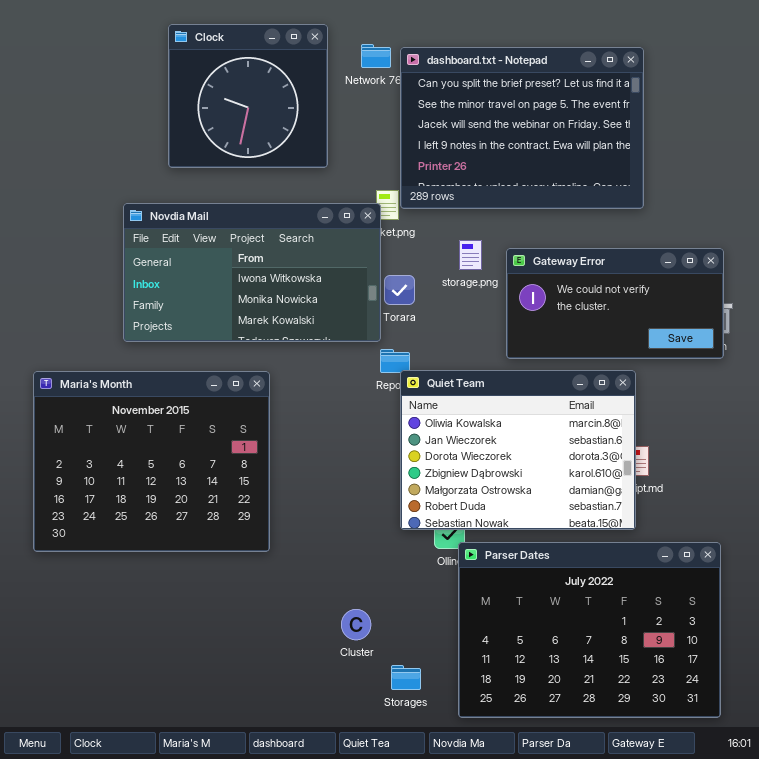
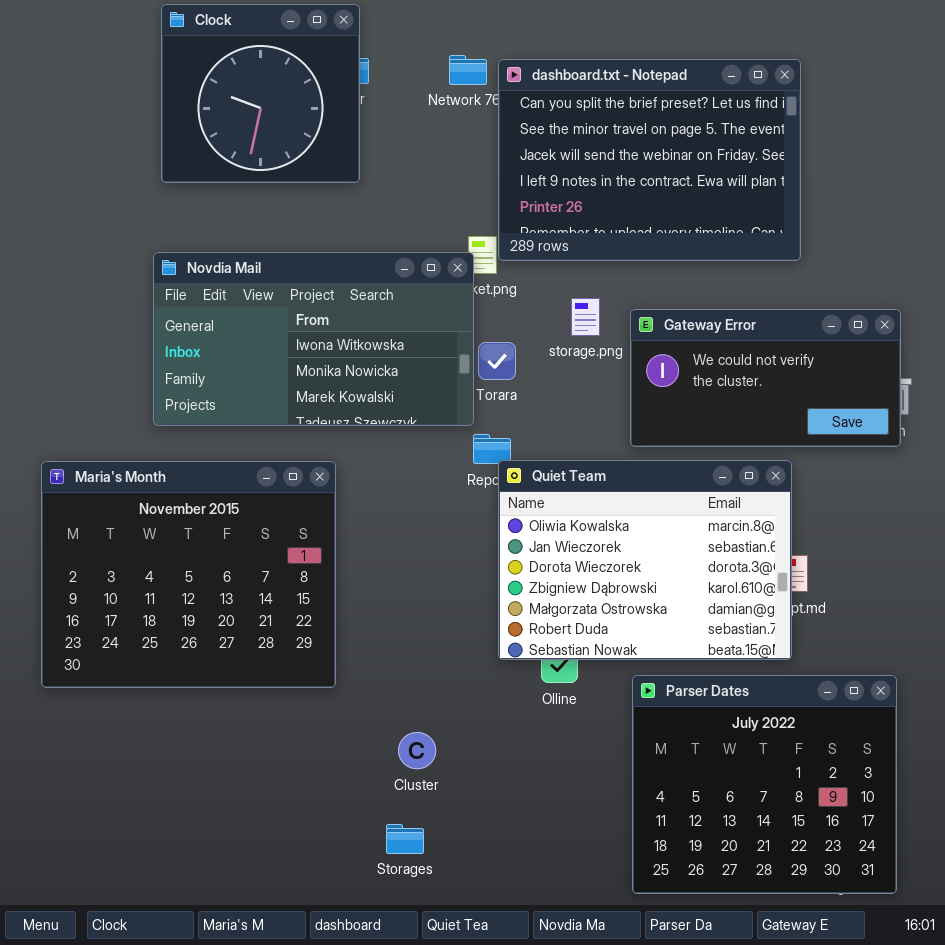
Clock: [168,24,328,168] -> [161,4,360,183], moved
Parser Dates: [458,542,721,718] -> [632,675,897,894], resized
Cluster: [341,609,371,640] -> [398,732,436,769], moved
Storages: [391,665,421,690] -> [386,824,424,854], moved

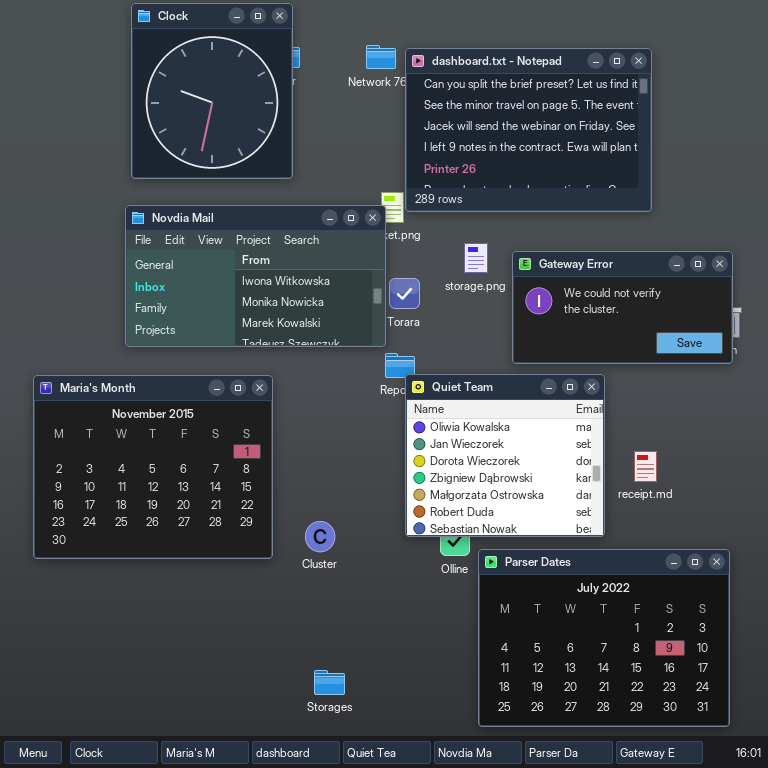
Clock: [161,4,360,183] -> [131,3,293,179], resized
Quiet Team: [498,460,792,660] -> [405,374,605,537], resized
Parser Dates: [632,675,897,894] -> [478,549,730,727], resized
Cluster: [398,732,436,769] -> [305,521,335,552], moved

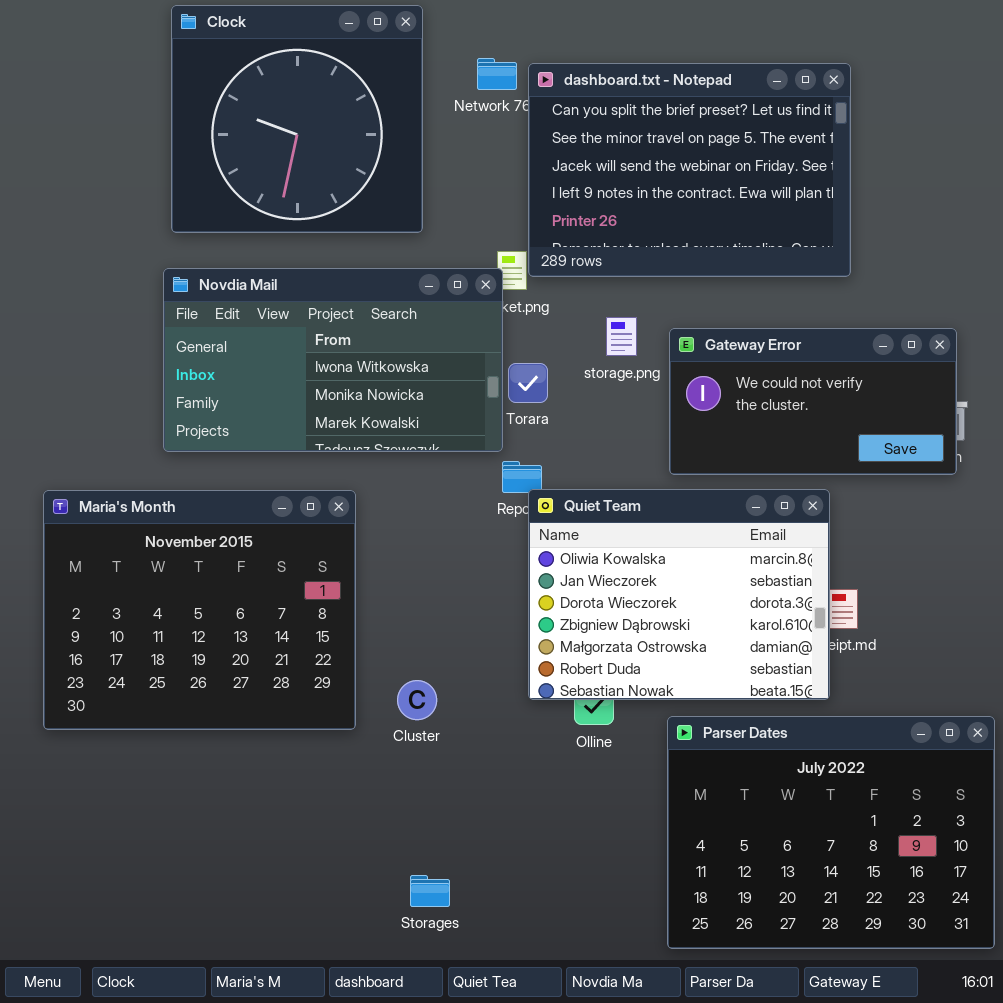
Clock: [131,3,293,179] -> [171,5,423,233], resized
Quiet Team: [405,374,605,537] -> [528,489,830,700], resized
Parser Dates: [478,549,730,727] -> [667,716,995,949], moved

